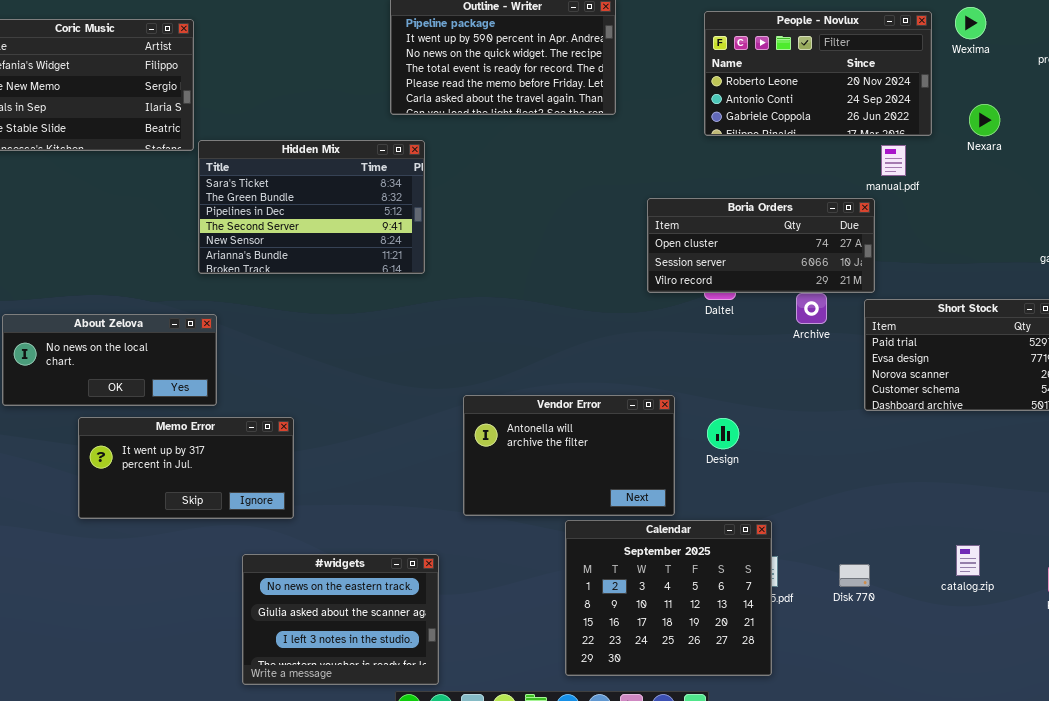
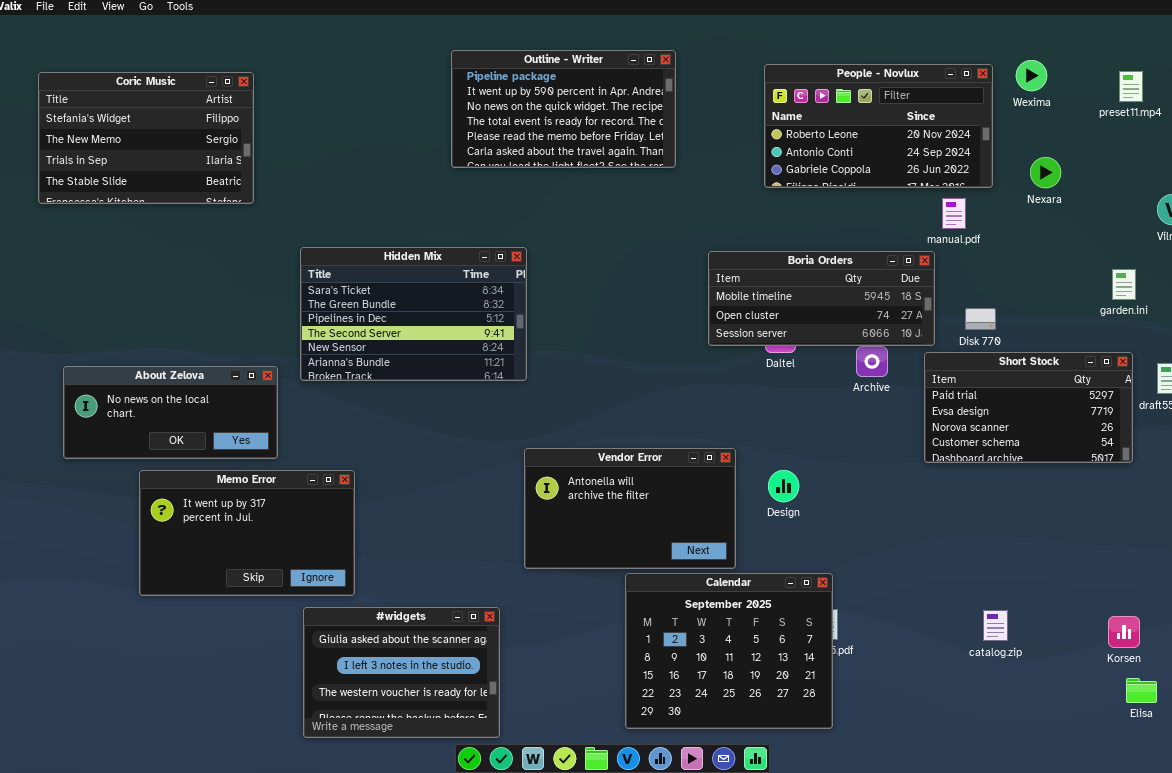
Hidden Mix: [198,140,425,274] -> [300,247,527,381], moved
Boria Orders: [647,198,875,293] -> [708,251,935,346], scrolled up 1 row
Memo Error: [78,417,294,519] -> [139,470,355,596], resized
catalog.zip: [956,545,980,576] -> [983,610,1008,641], moved
#widgets: [242,554,439,685] -> [303,607,500,738], scrolled down 1 row
Disk 770: [839,564,870,587] -> [965,308,996,330], moved

